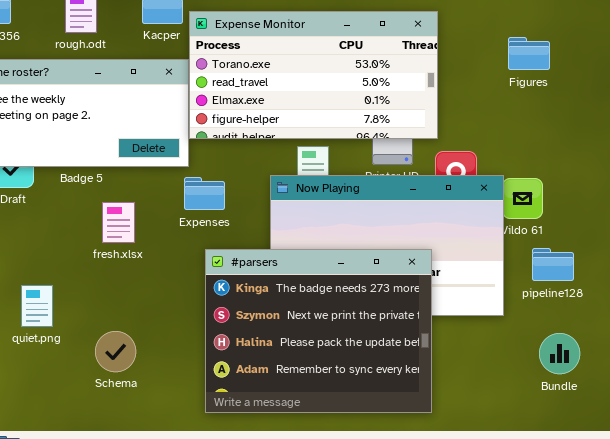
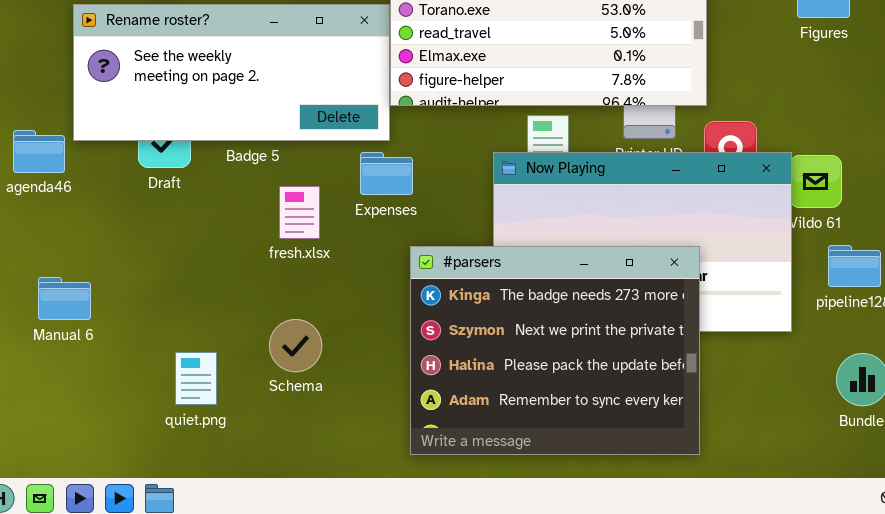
Expenses: [184,177,225,210] -> [360,152,413,195], moved
quiet.png: [21,285,53,327] -> [175,352,217,405], moved
Schema: [95,331,136,372] -> [269,319,322,372], moved

